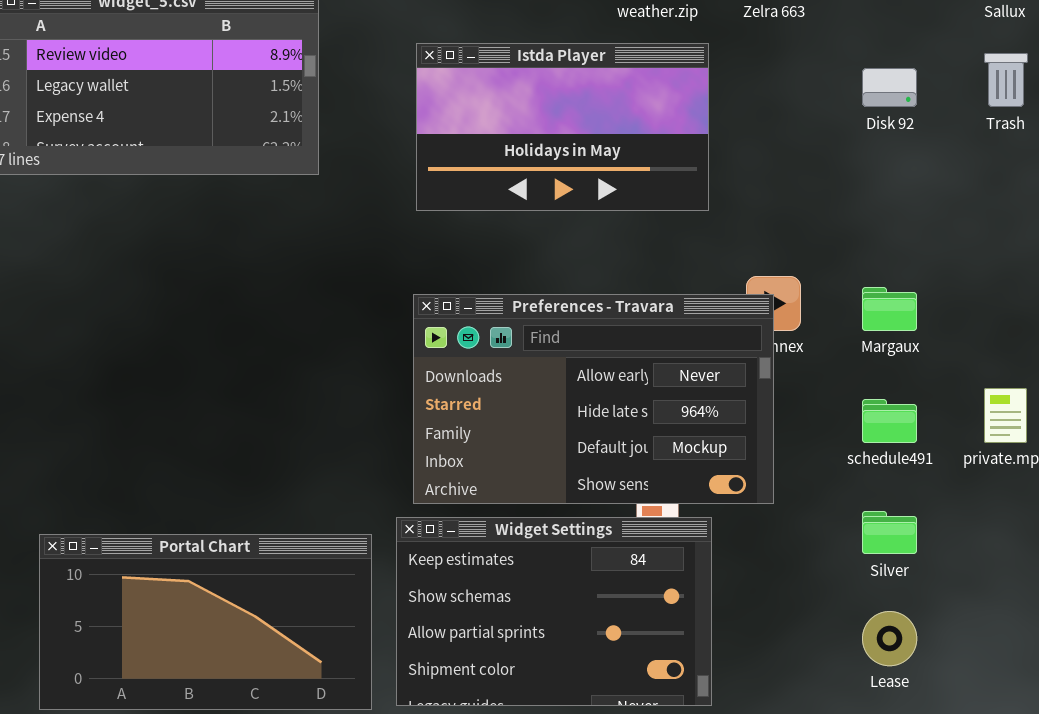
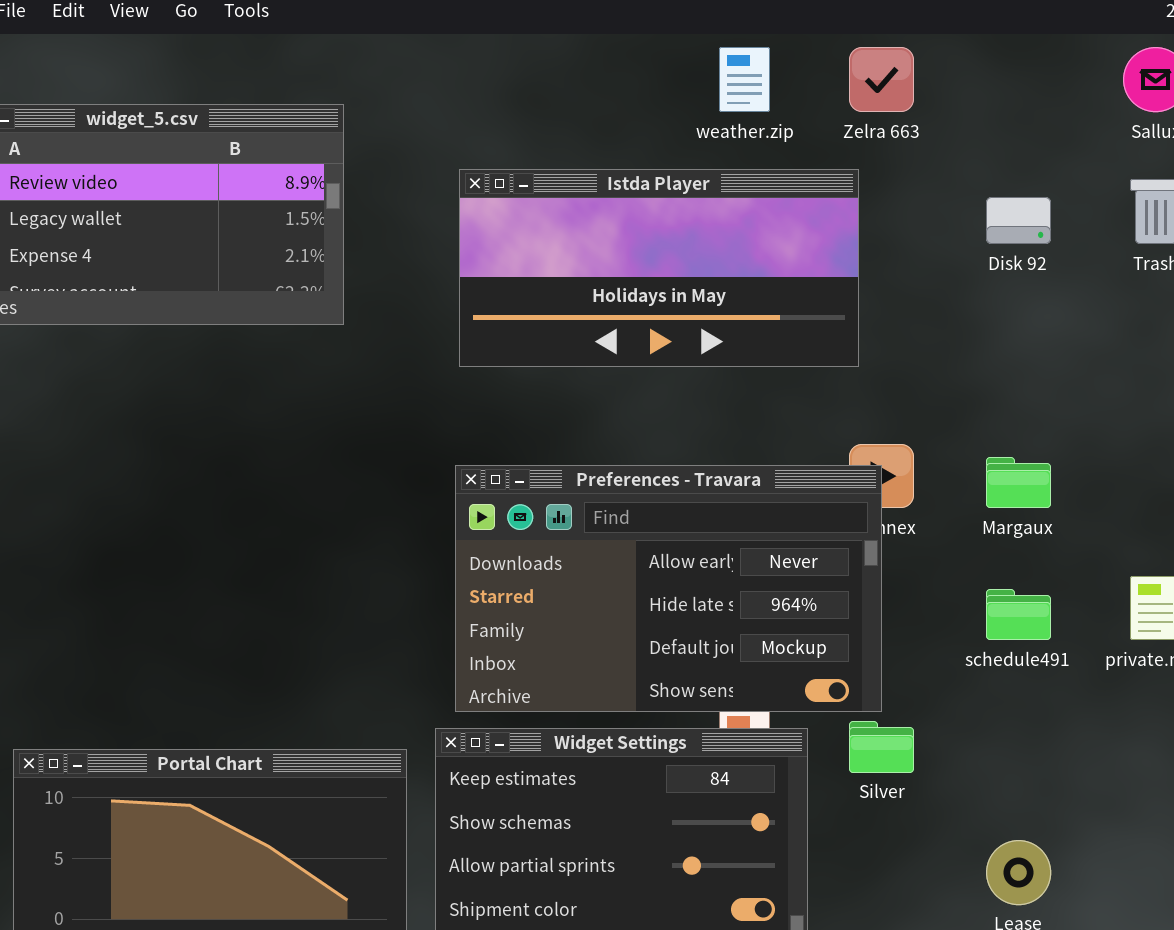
Istda Player: [416,43,709,211] -> [459,169,859,367], resized
Silver: [862,511,917,554] -> [849,721,914,773], moved

